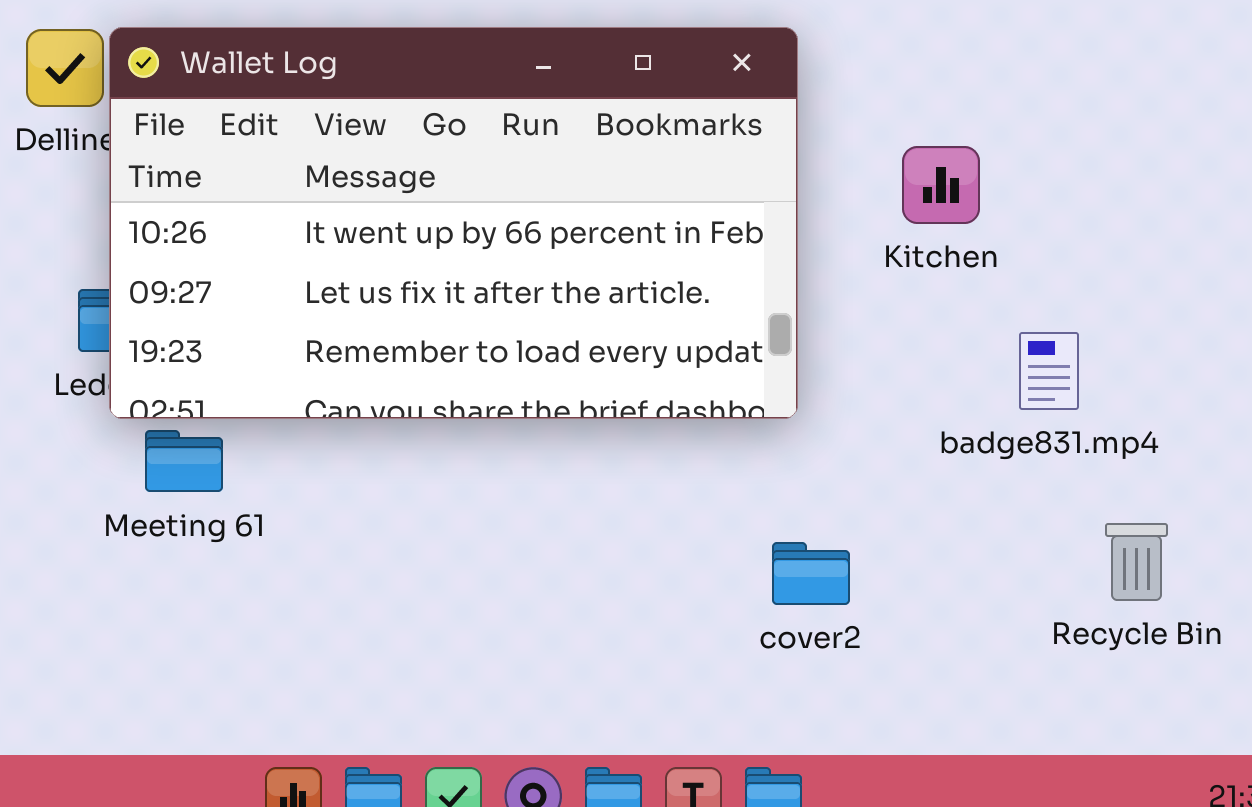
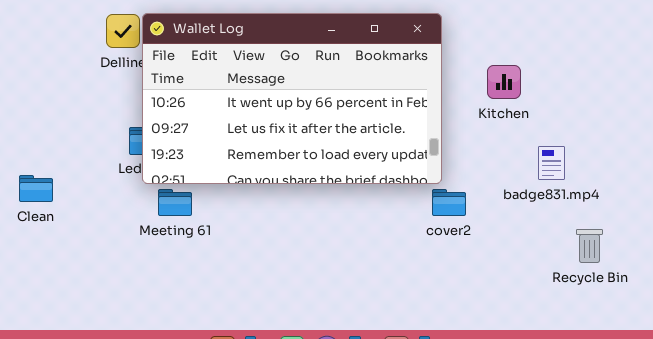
cover2: [772,542,850,605] -> [432,189,466,216], moved

